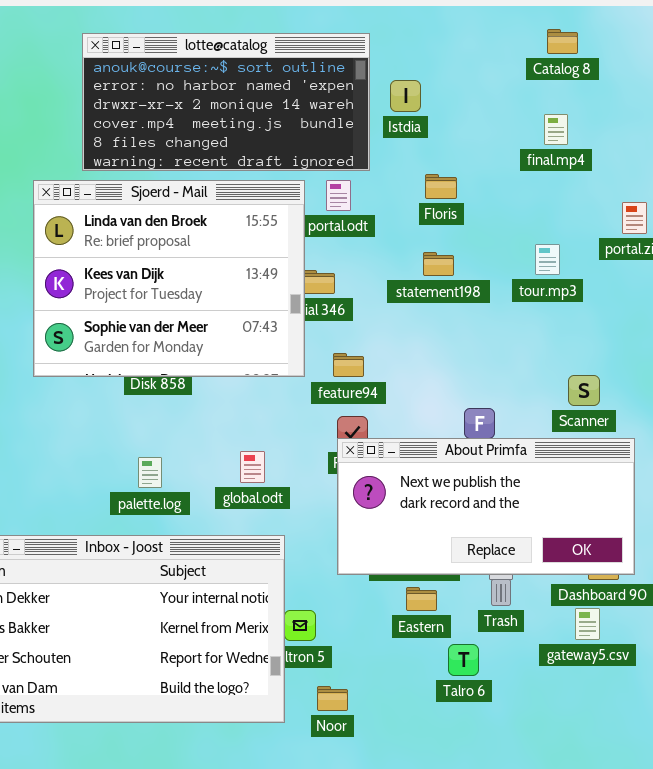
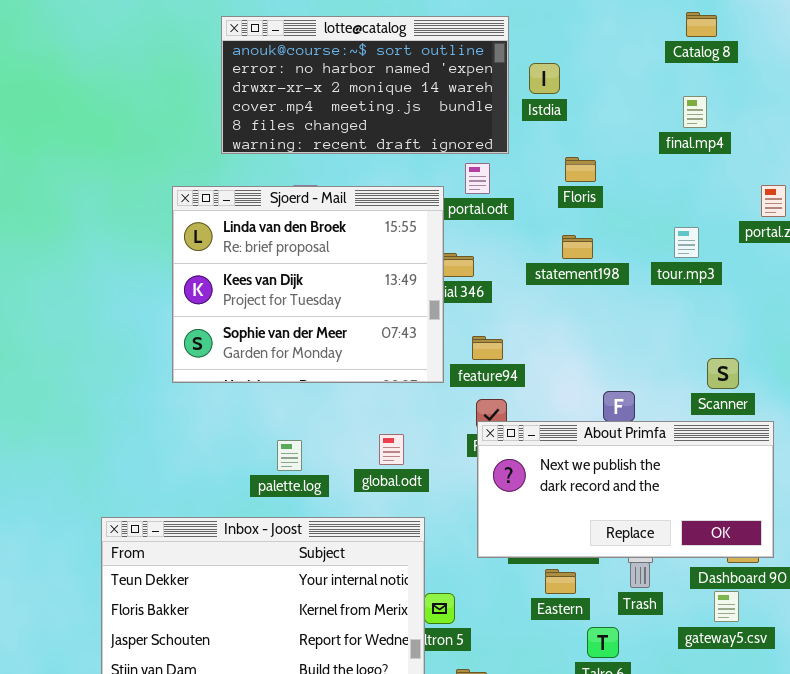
Sjoerd - Mail: [33,180,305,377] -> [172,186,444,383], moved

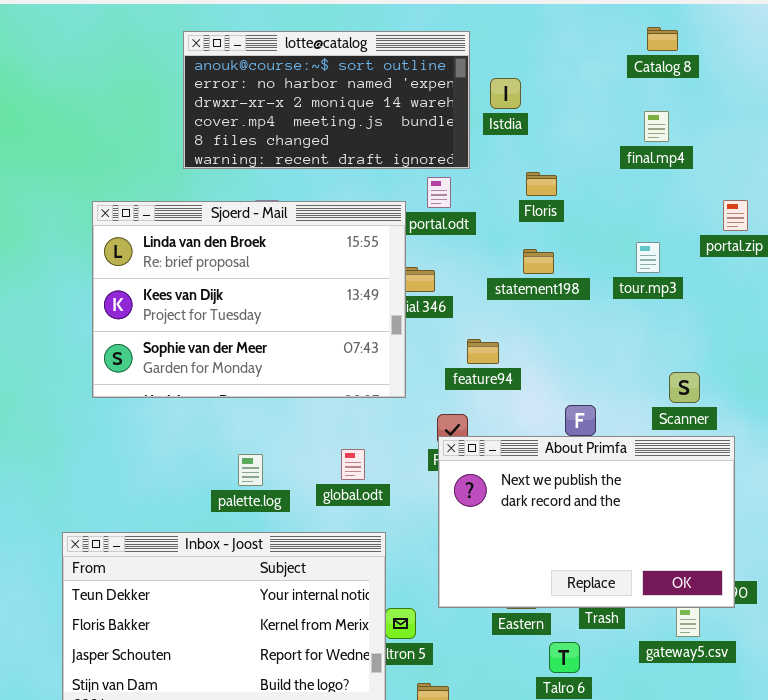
Sjoerd - Mail: [172,186,444,383] -> [92,201,406,398], resized
feature94: [472,336,503,360] -> [467,339,499,364], moved
About Primfa: [477,421,774,558] -> [438,436,735,608], resized

